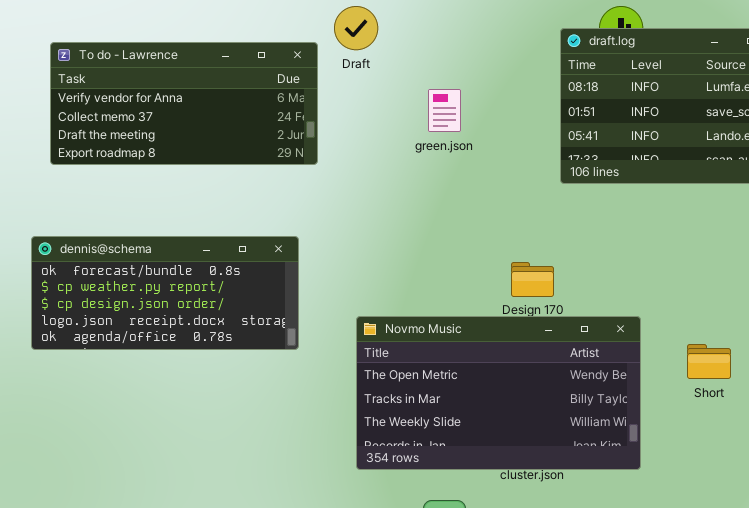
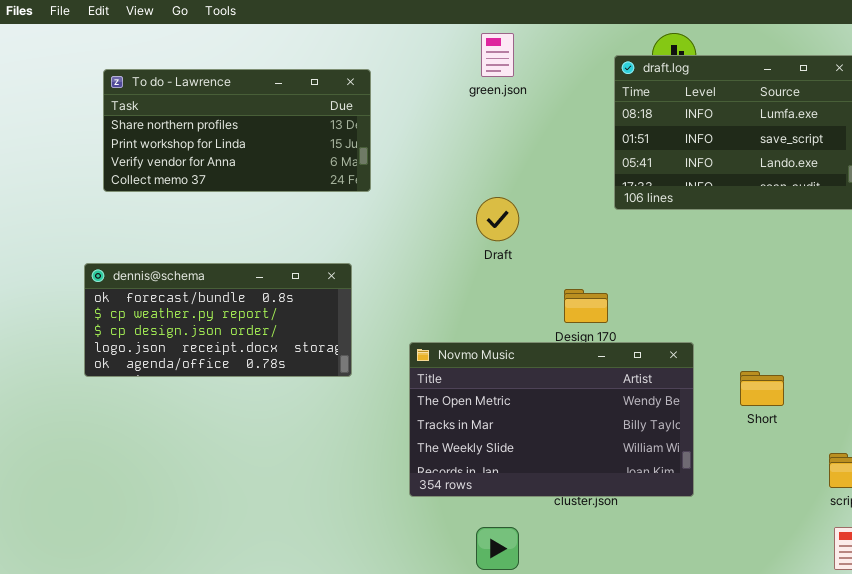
Draft: [334,6,378,50] -> [476,197,519,241], moved
To do - Lawrence: [50,42,318,165] -> [103,69,371,192], scrolled up 2 rows
green.json: [428,89,461,132] -> [481,33,514,77], moved

